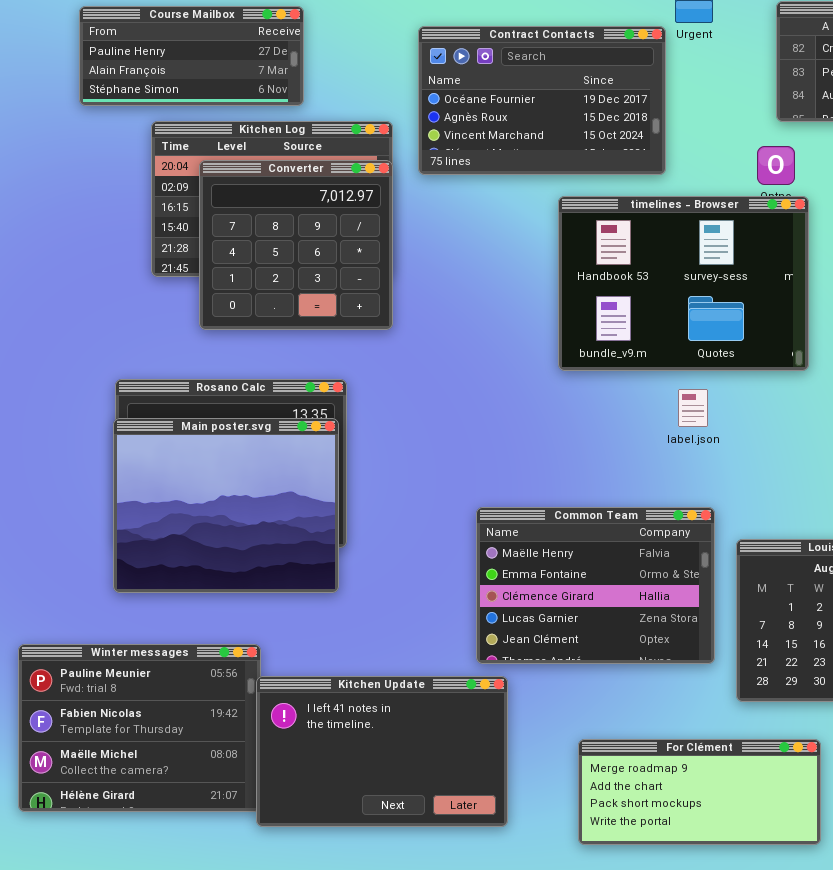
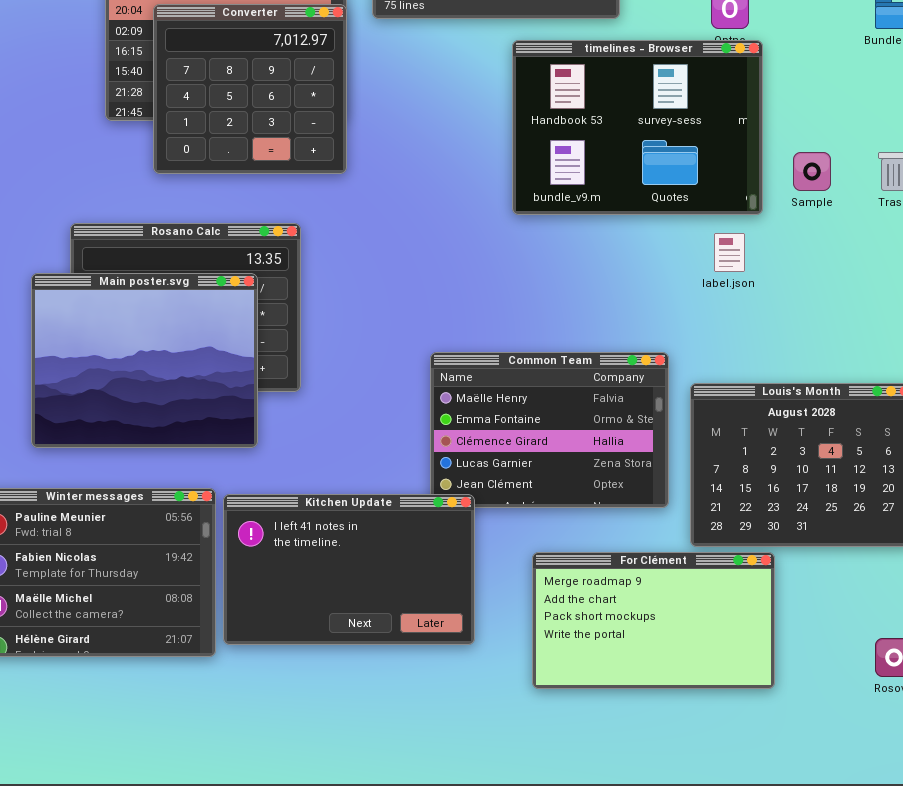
label.json: [678,389,708,427] -> [714,233,745,272], moved
Main poster.svg: [113,418,339,593] -> [31,273,258,448], moved
Kitchen Update: [256,676,508,827] -> [223,494,475,645], moved
For Clément: [578,739,821,845] -> [532,552,775,689], resized

